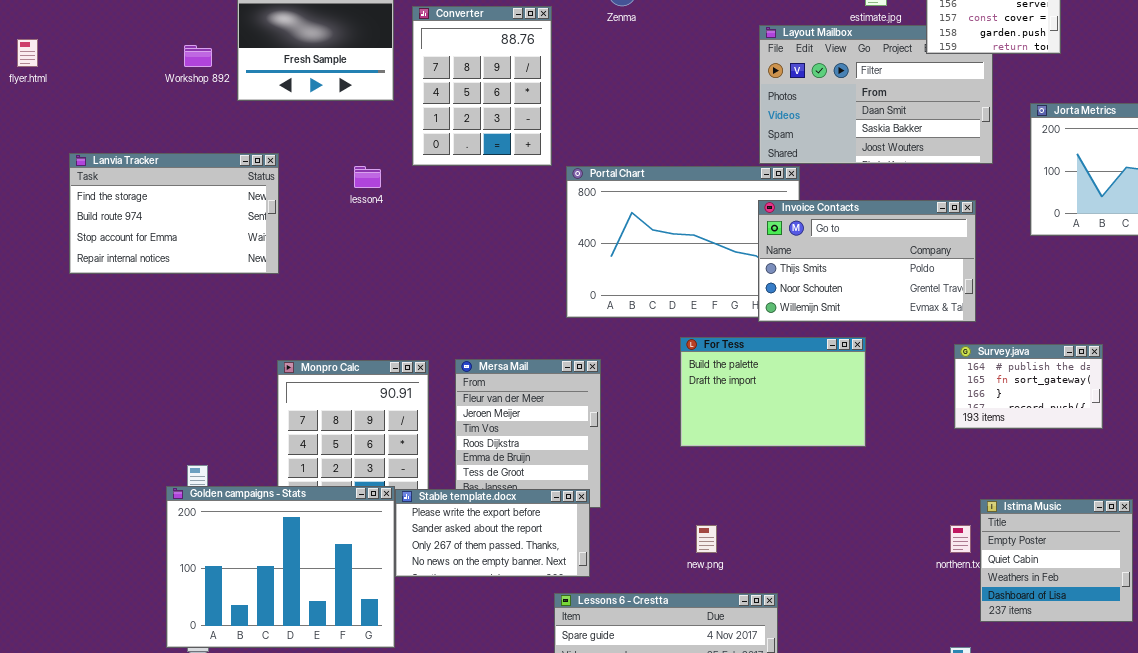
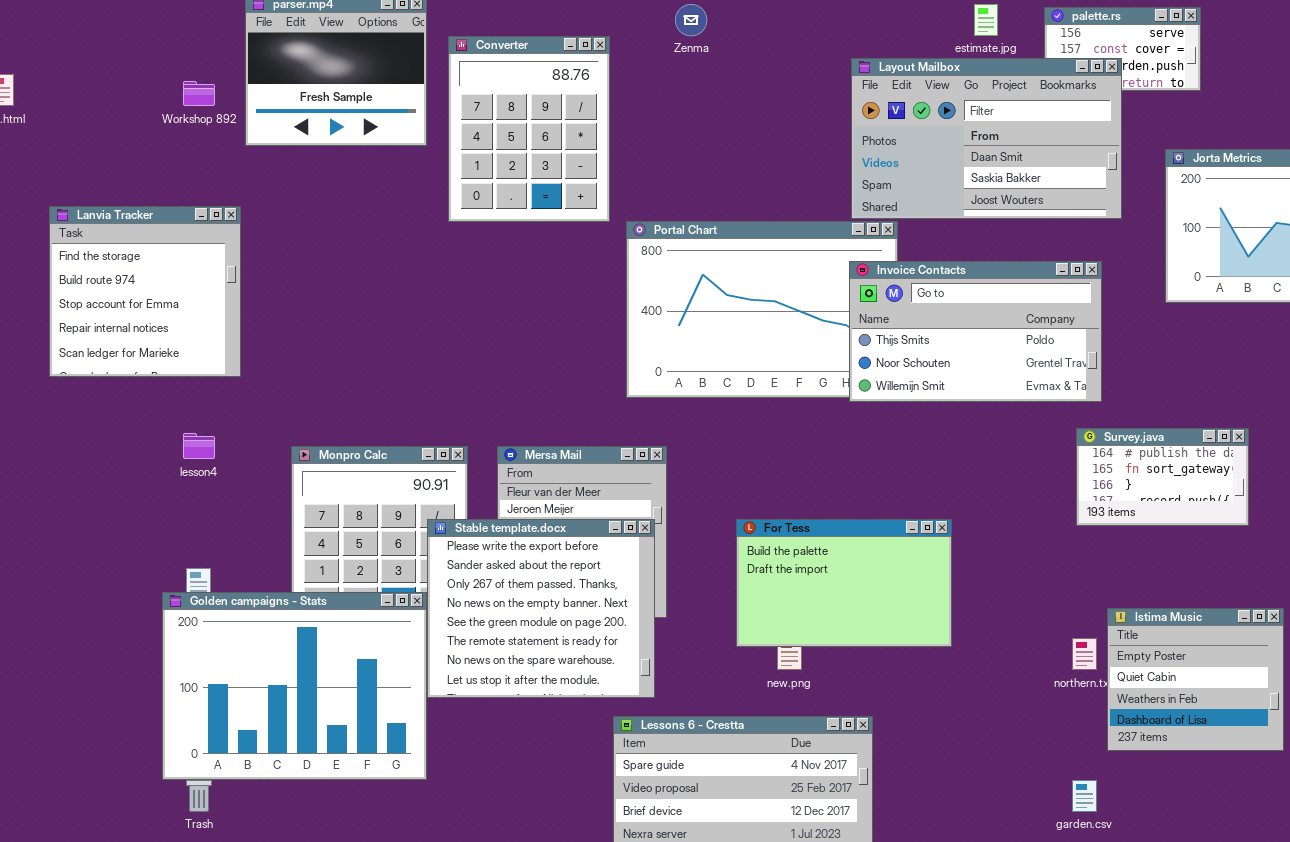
Layout Mailbox: [759,25,993,164] -> [851,58,1122,219], raised
Lanvia Tracker: [69,153,279,274] -> [49,206,241,377], resized
lesson4: [354,166,381,188] -> [183,433,215,459], moved
For Tess: [680,337,866,447] -> [736,519,952,647], moved
Stable template.docx: [395,489,590,577] -> [427,519,655,698], resized

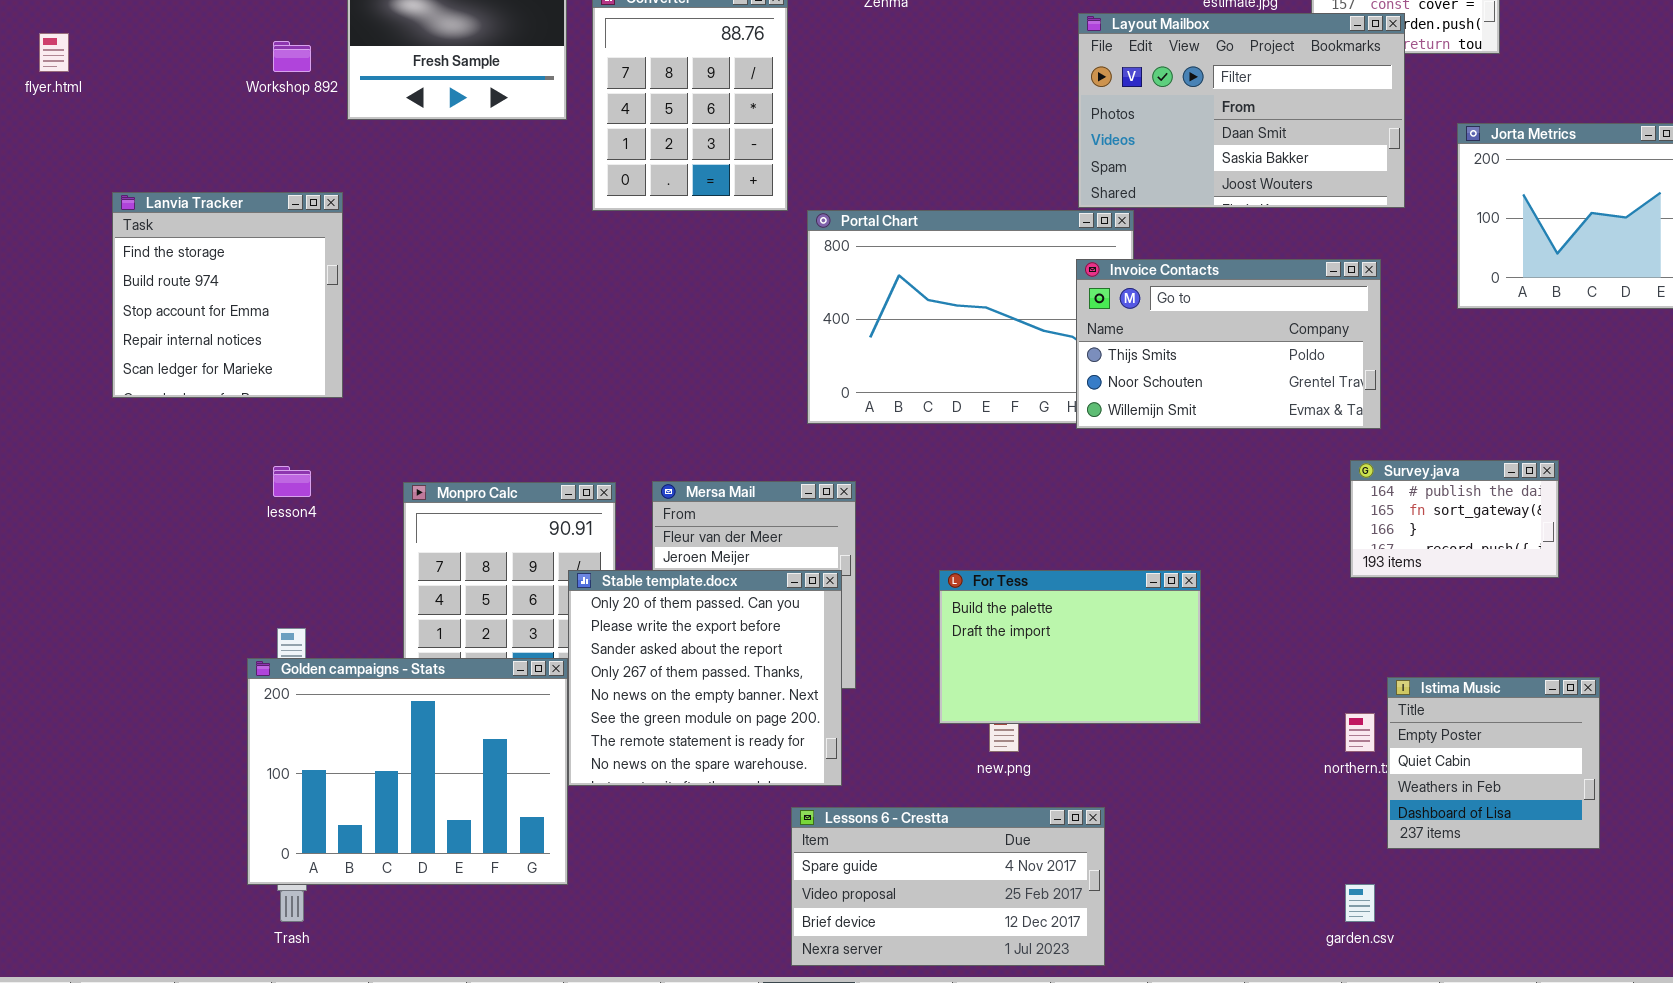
Stable template.docx: [427,519,655,698] -> [568,570,842,786], scrolled up 1 row

